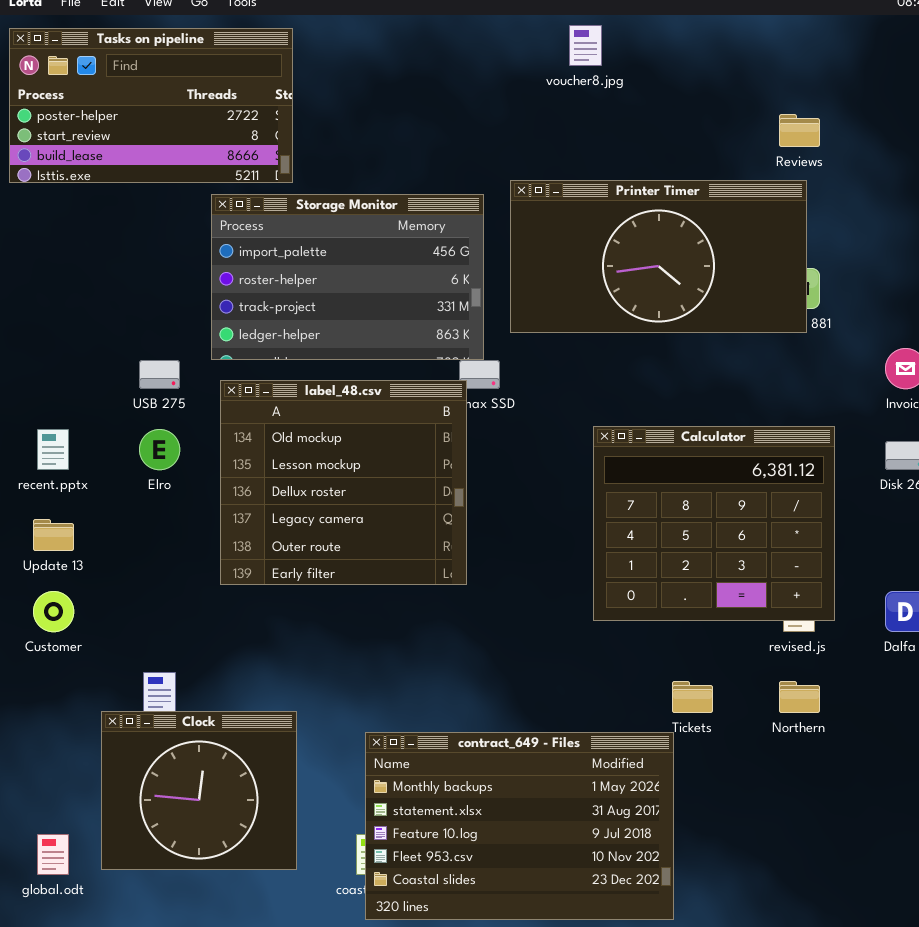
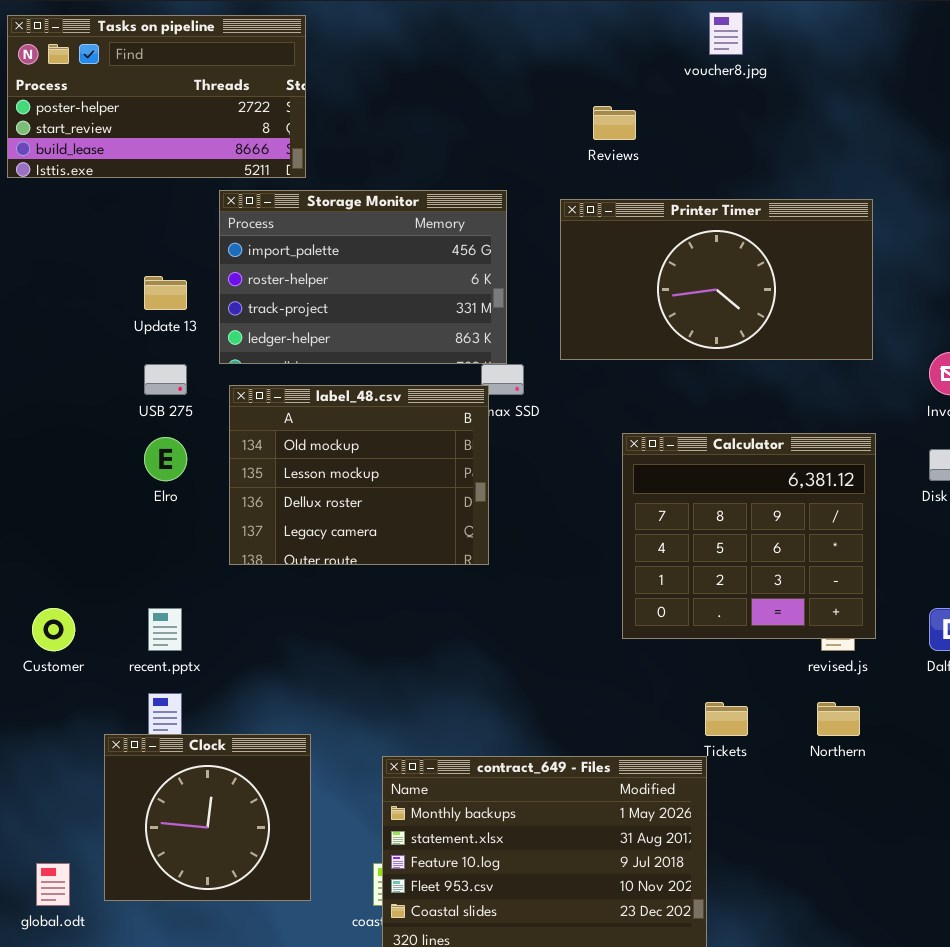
voucher8.jpg: [569,25,602,66] -> [709,12,743,55], moved
Reviews: [779,114,820,147] -> [593,106,636,140], moved
Printer Timer: [510,180,807,333] -> [560,199,873,360], moved
label_48.csv: [220,380,467,585] -> [229,385,489,565], resized
recent.pptx: [37,429,69,470] -> [148,608,182,651], moved
Update 13: [33,519,74,551] -> [144,276,187,310], moved

